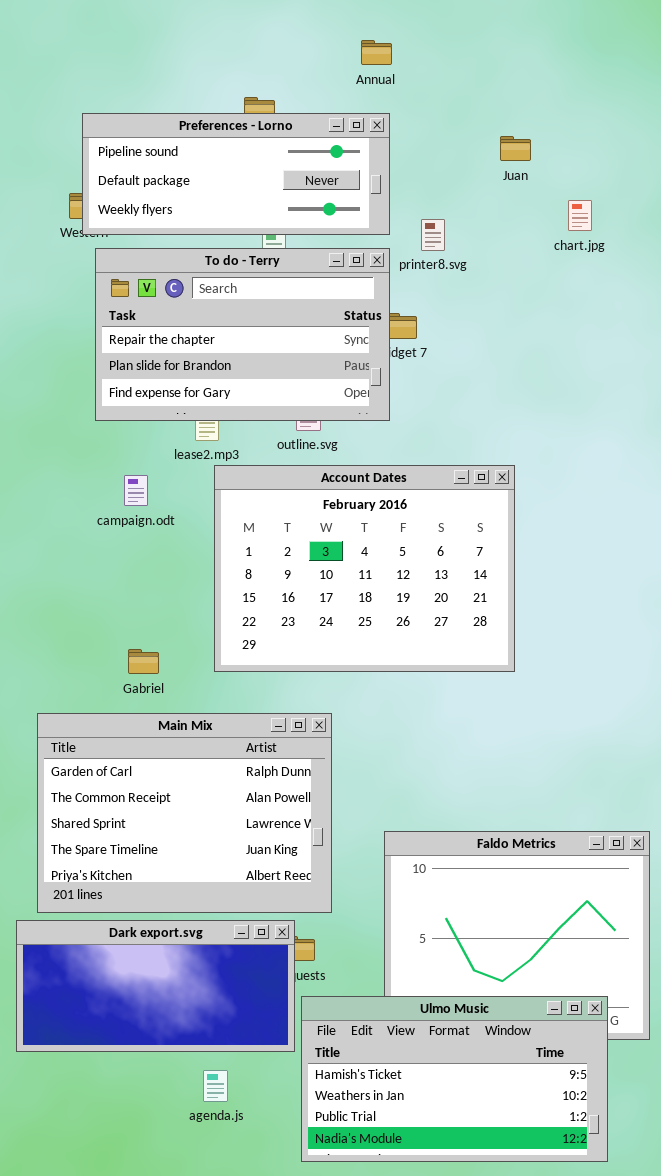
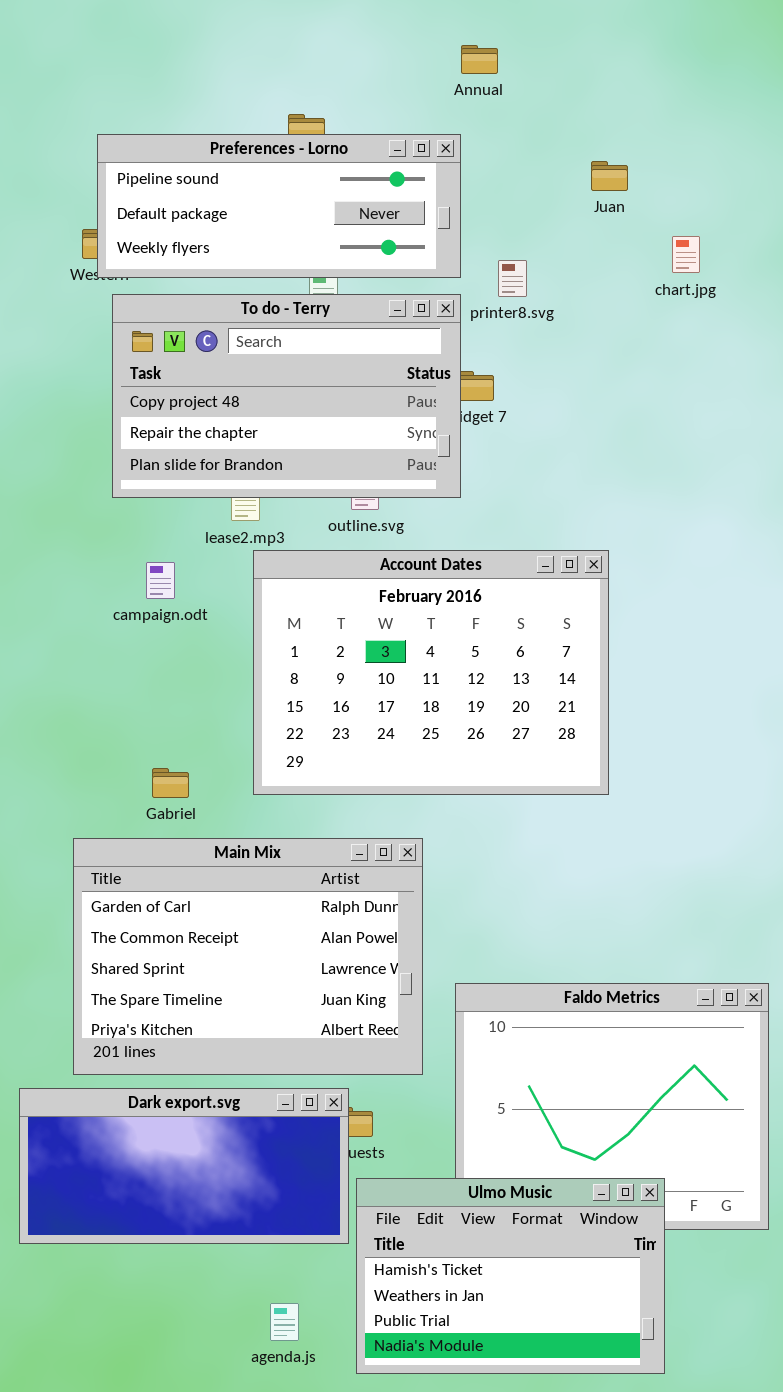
Annual: [361,40,392,65] -> [461,45,498,74], moved
To do - Terry: [95,248,390,421] -> [112,294,461,498], scrolled up 1 row
Main Mix: [37,713,332,913] -> [73,838,423,1075], moved
Ulmo Music: [301,996,608,1162] -> [356,1178,665,1374], resized
agenda.js: [203,1070,228,1102] -> [270,1303,299,1341], moved

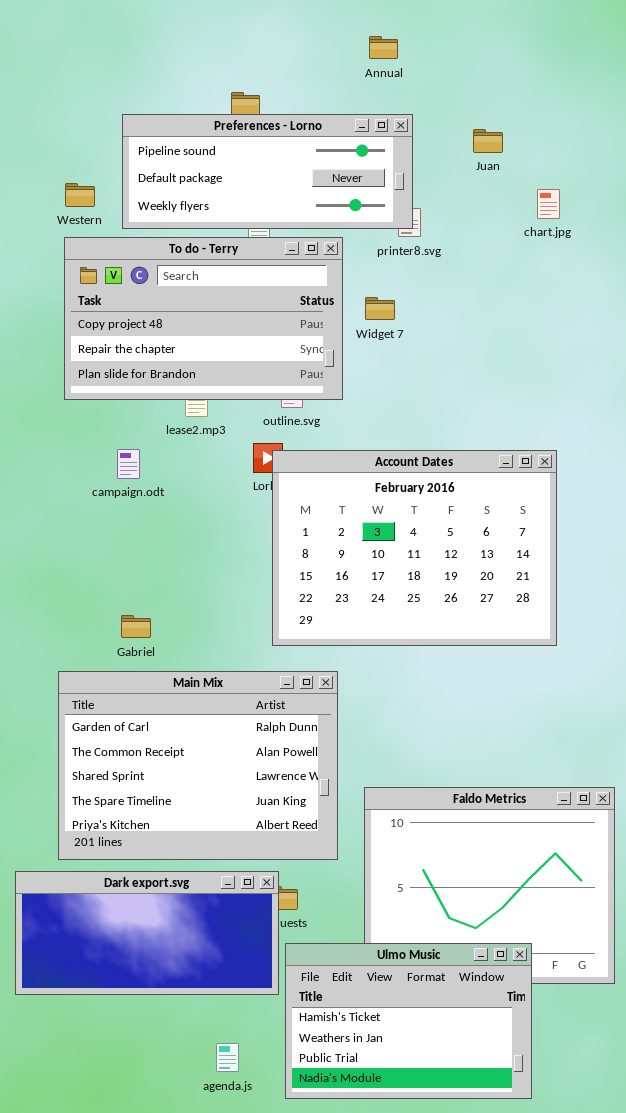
Preferences - Lorno: [97,134,461,278] -> [122,114,413,229], moved
To do - Terry: [112,294,461,498] -> [64,237,343,400], moved
Account Dates: [253,550,609,795] -> [272,450,557,646], moved

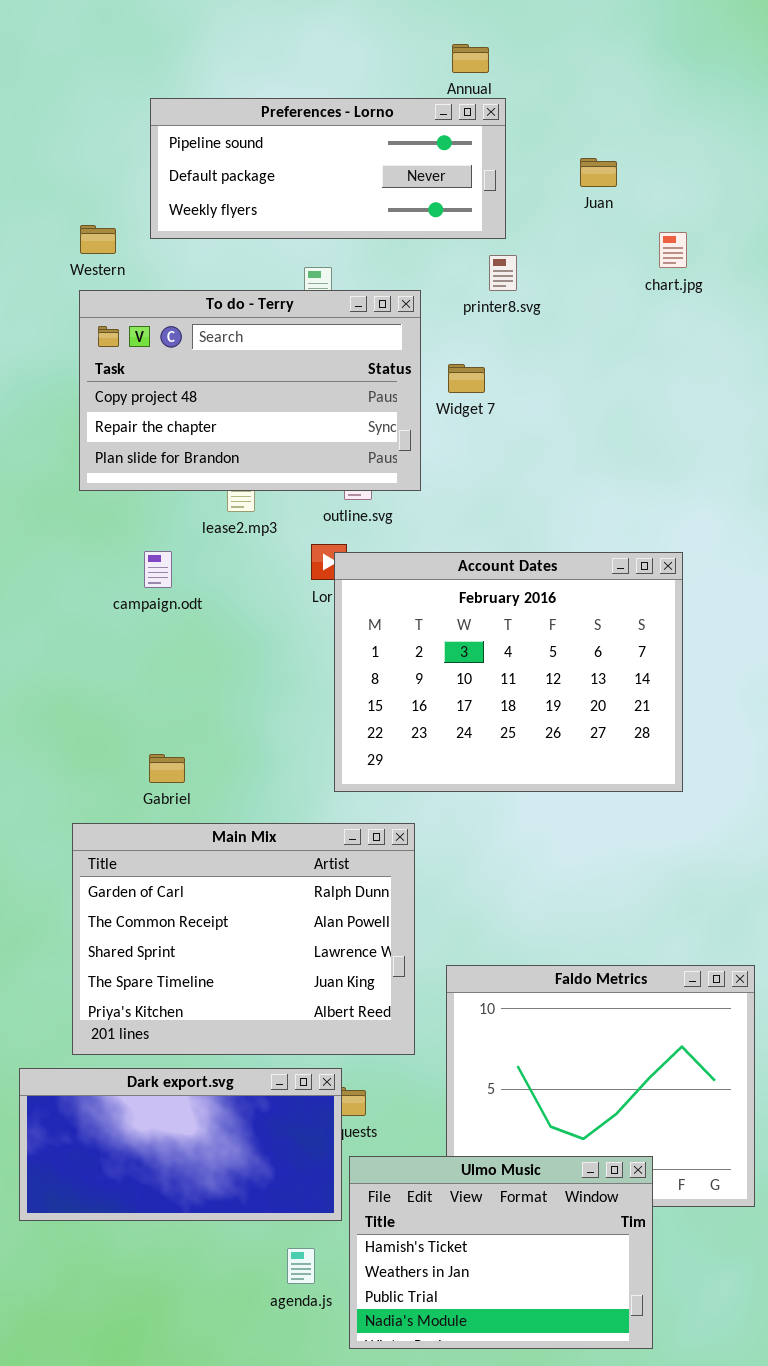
Preferences - Lorno: [122,114,413,229] -> [150,98,506,239], moved
agenda.js: [216,1043,239,1072] -> [287,1248,315,1284], moved

